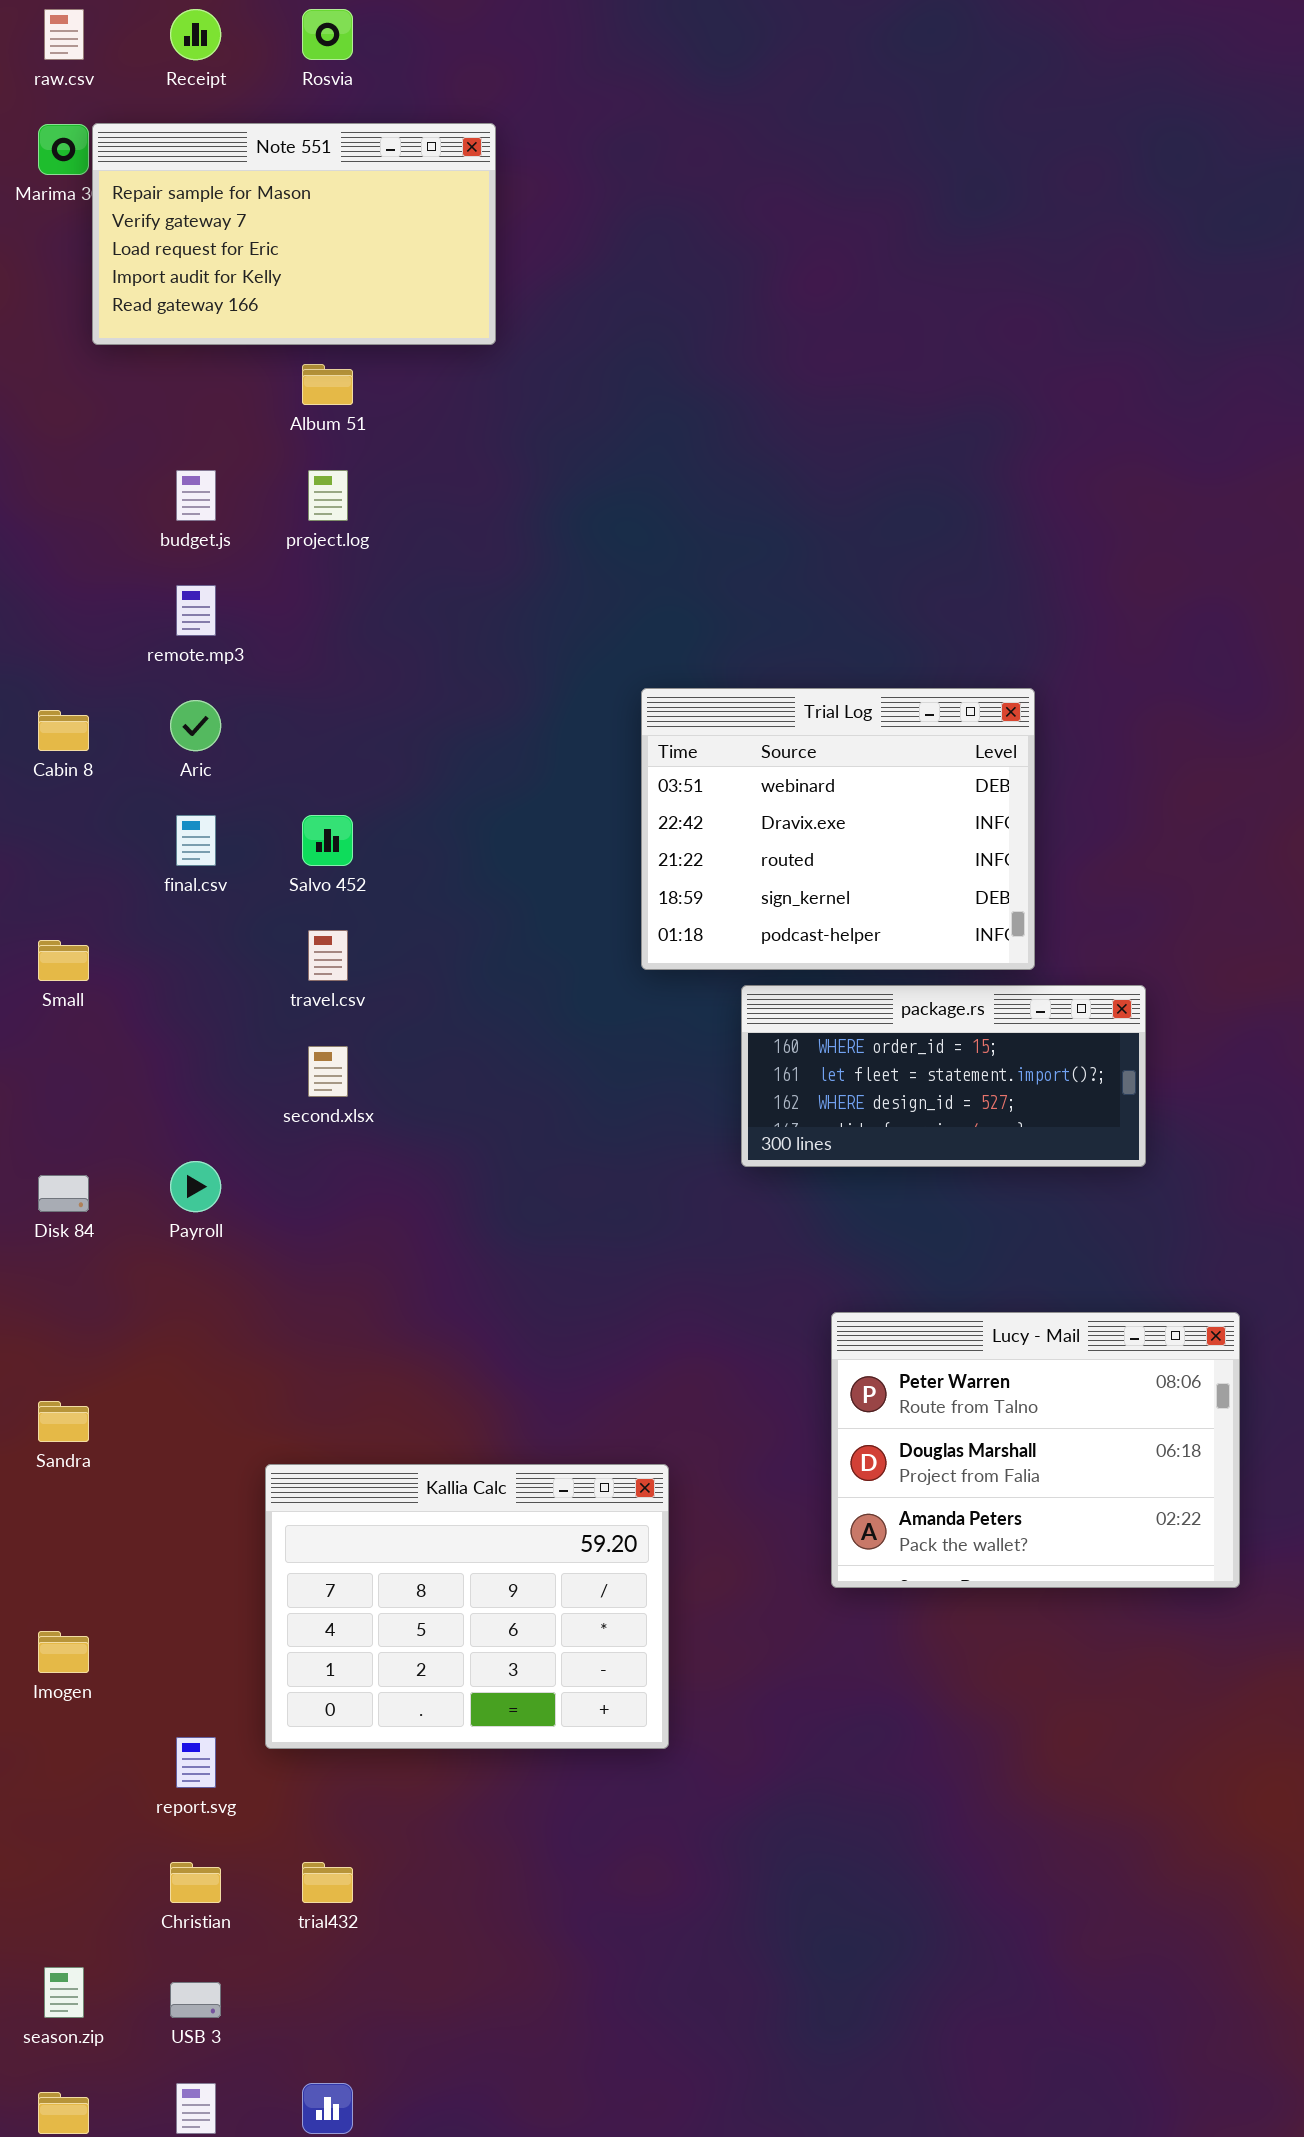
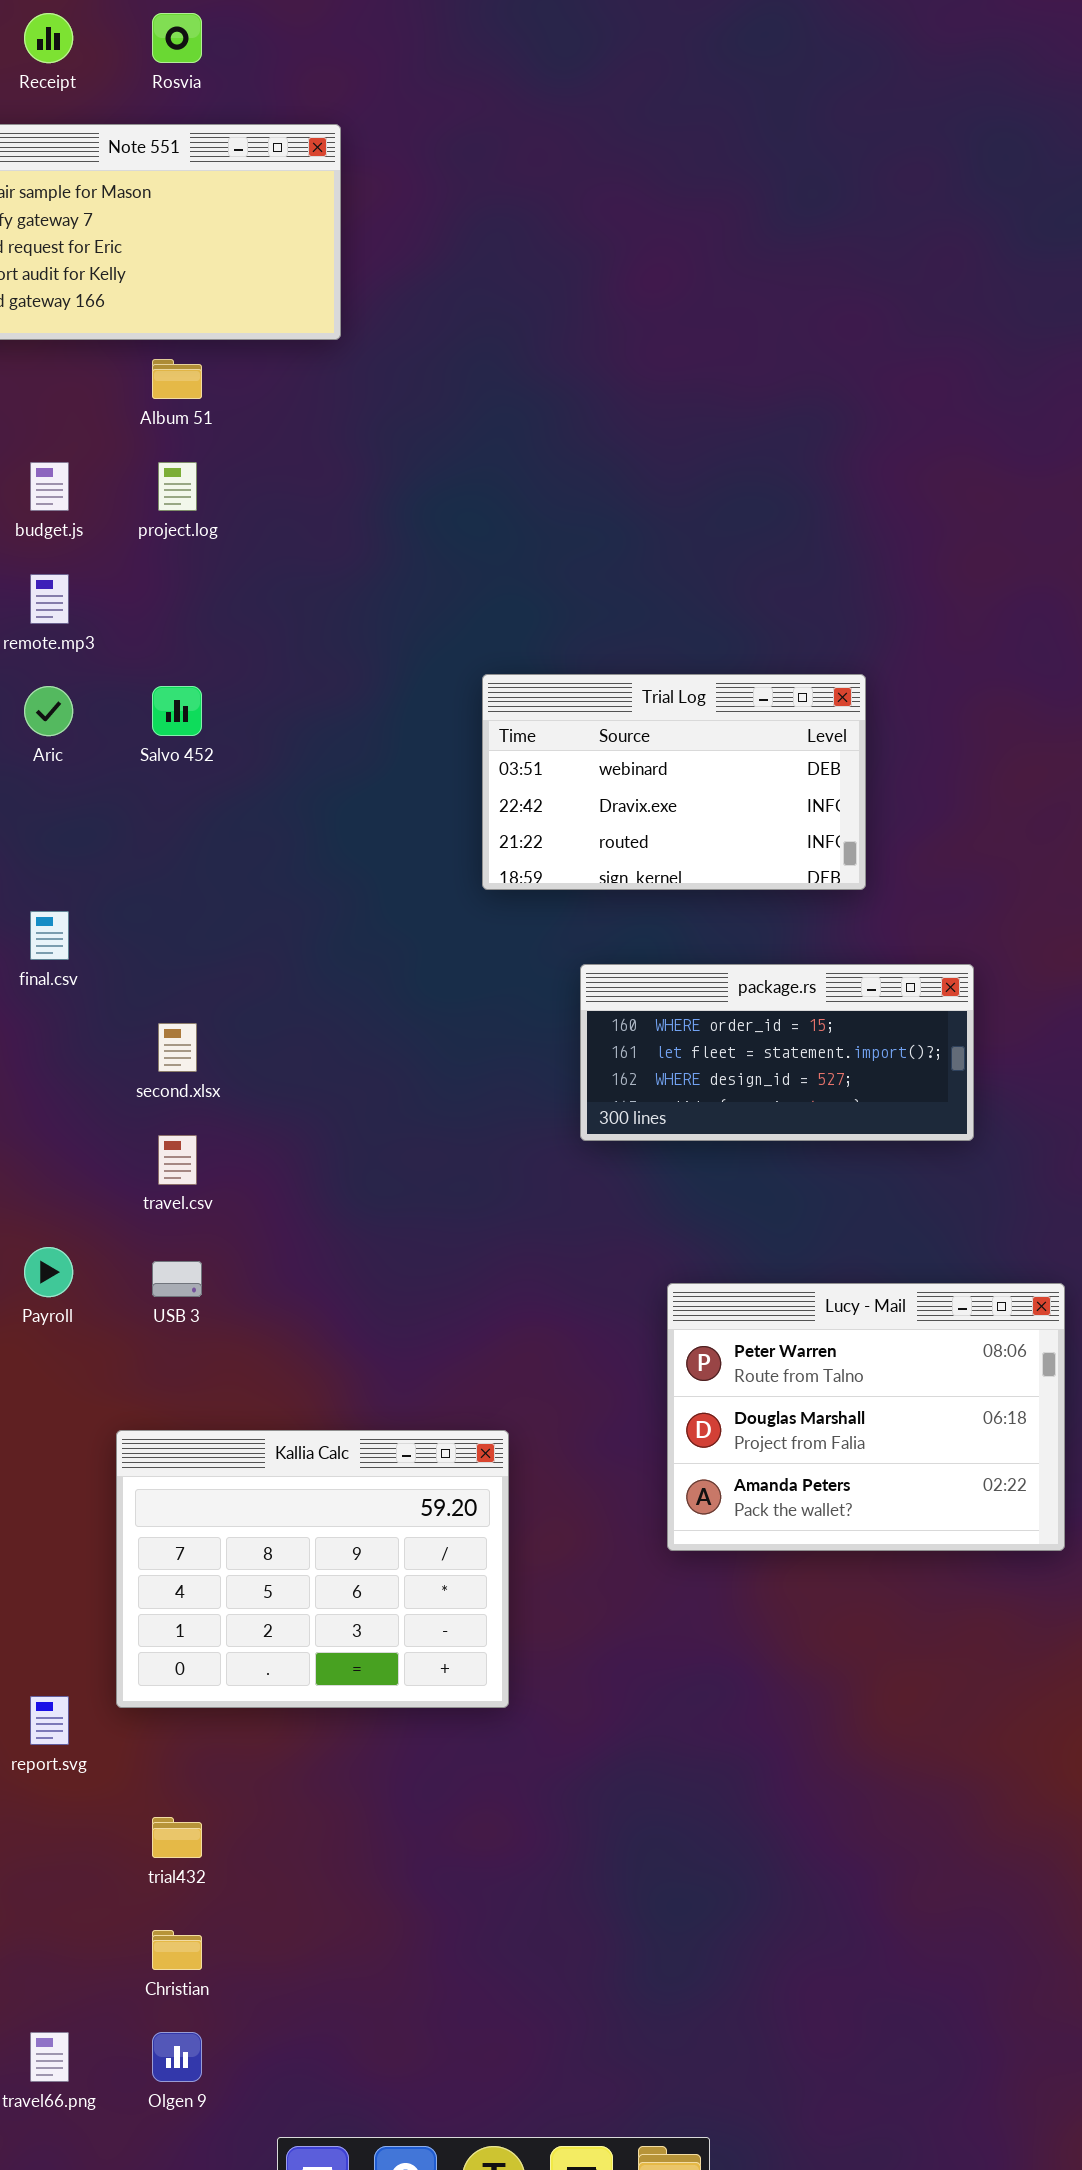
Trial Log: [641,688,1035,970] -> [482,674,866,890], resized
final.csv: [176,815,216,866] -> [30,911,69,960], moved
Salvo 452: [302,815,353,866] -> [152,686,202,736], moved
travel.csv: [308,930,348,981] -> [158,1135,197,1185], moved
Payroll: [170,1161,221,1212] -> [24,1247,73,1297], moved
Christian: [170,1862,221,1903] -> [152,1930,202,1970], moved
USB 3: [170,1982,221,2018] -> [152,1261,202,1297], moved

